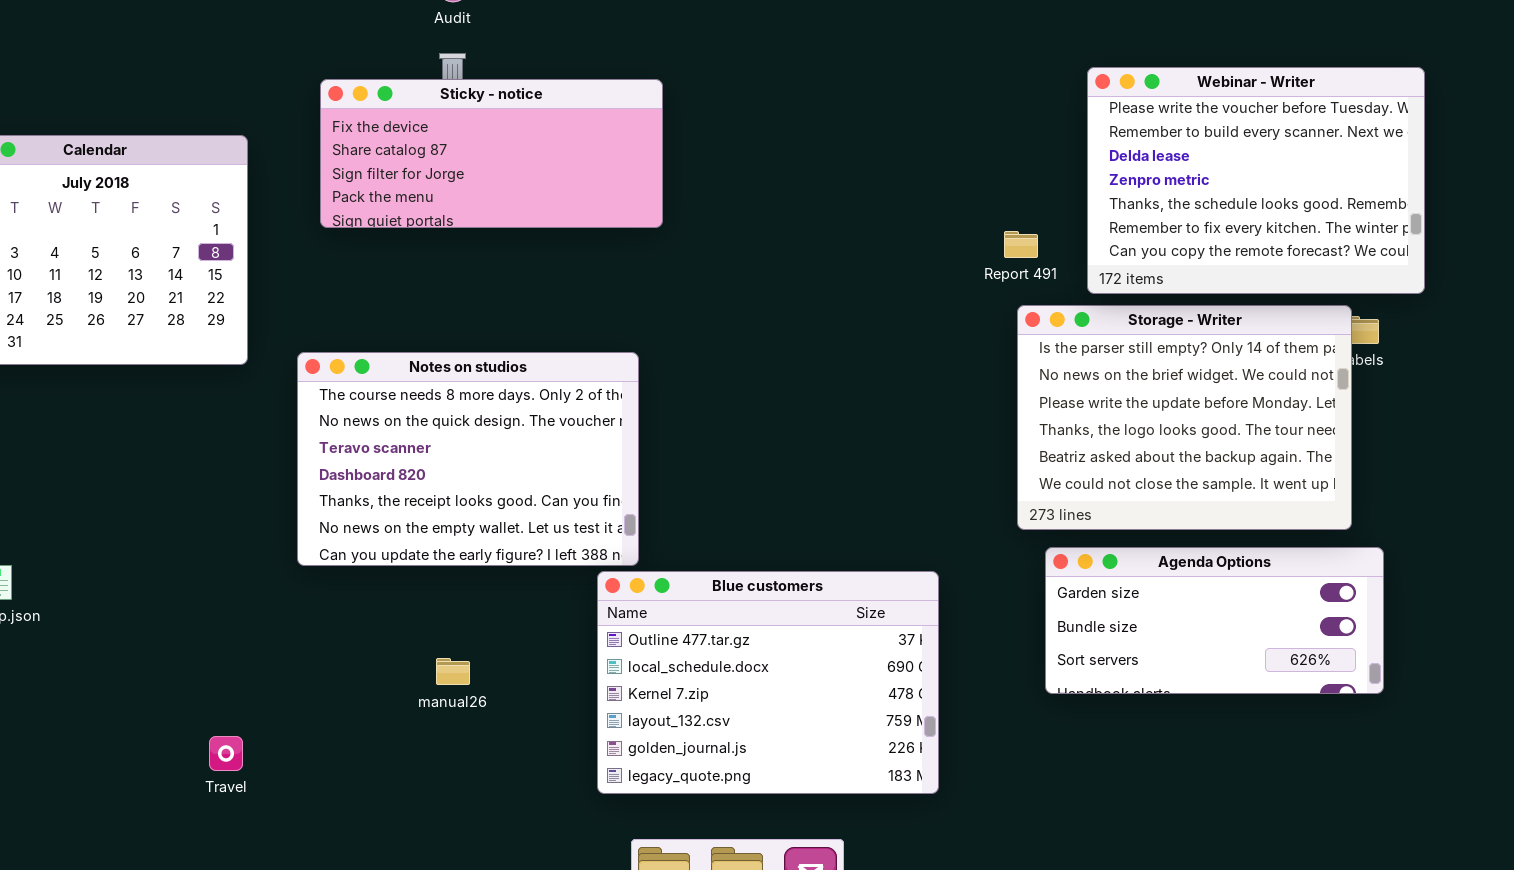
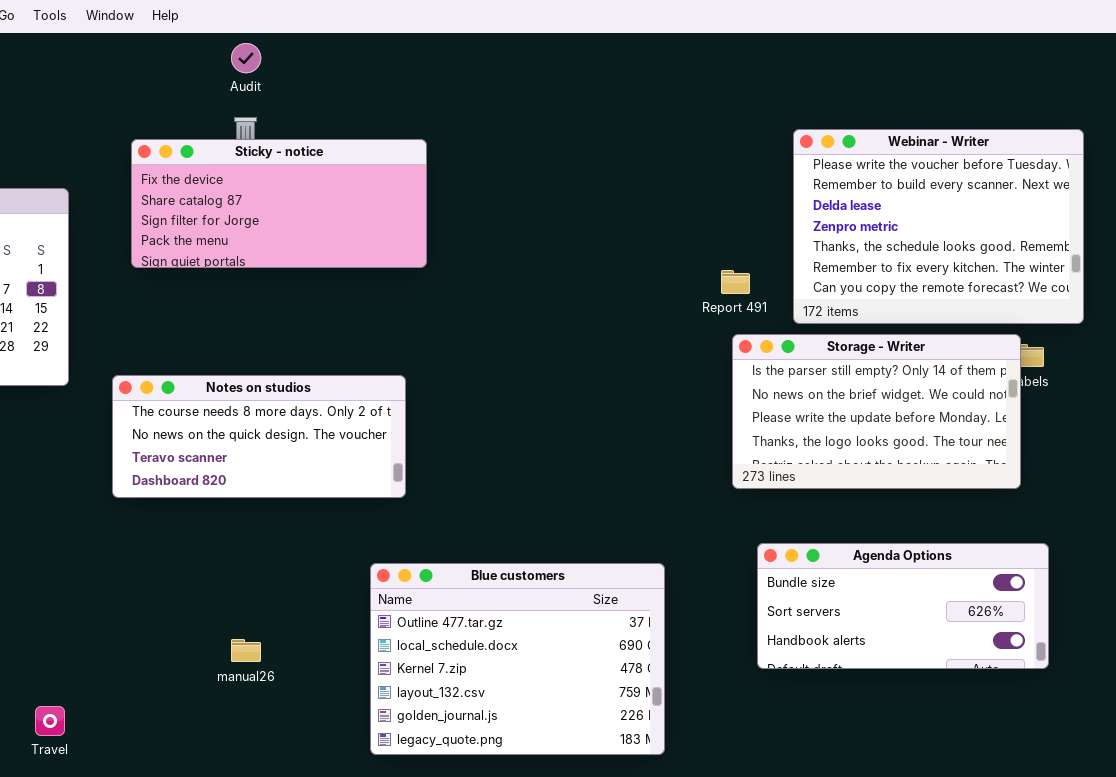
Storage - Writer: [1017,305,1352,530] -> [732,334,1021,489], resized
Notes on studios: [297,352,639,566] -> [112,375,406,498], resized
Agenda Options: [1045,547,1384,694] -> [757,543,1049,669], scrolled down 1 row

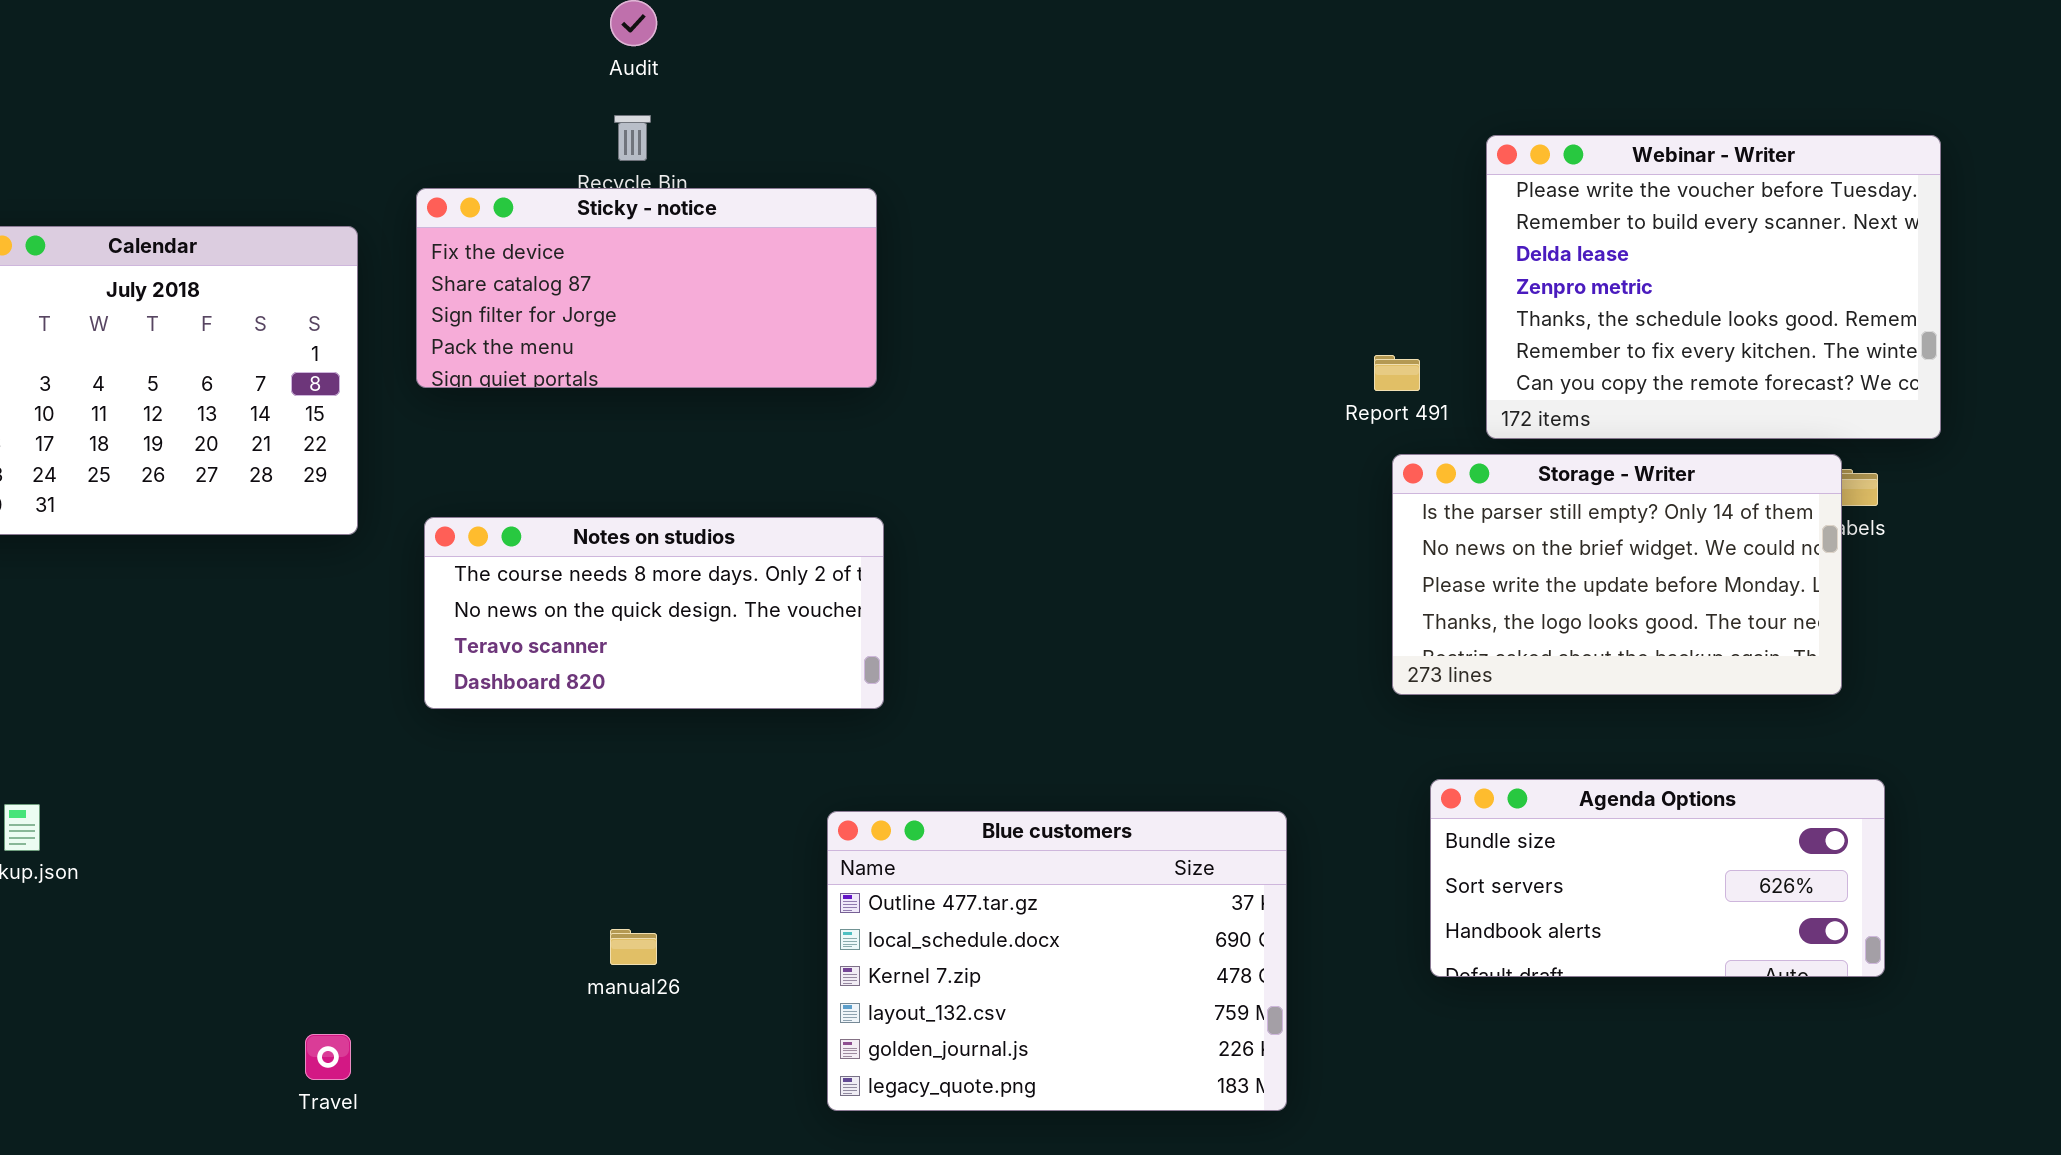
Sticky - notice: [131,139,427,268] -> [416,188,877,388], moved

